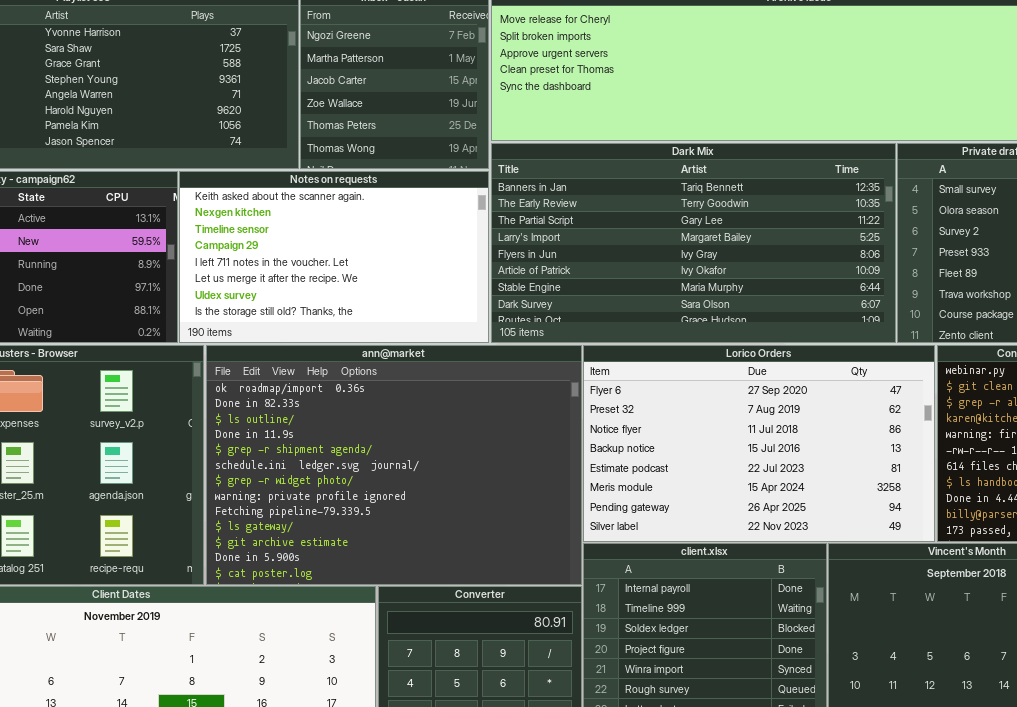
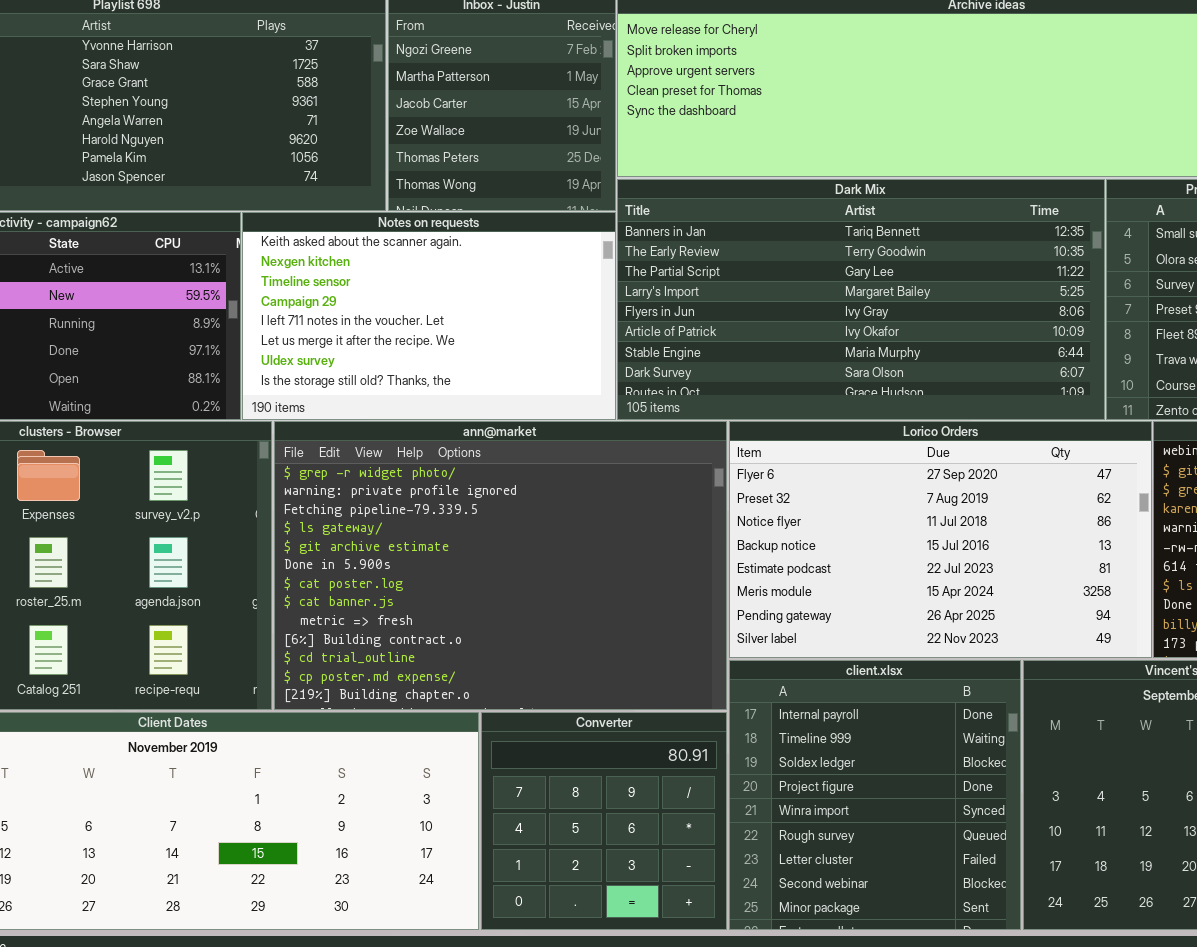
ann@market: [206,345,582,585] -> [274,421,727,710], scrolled down 6 rows

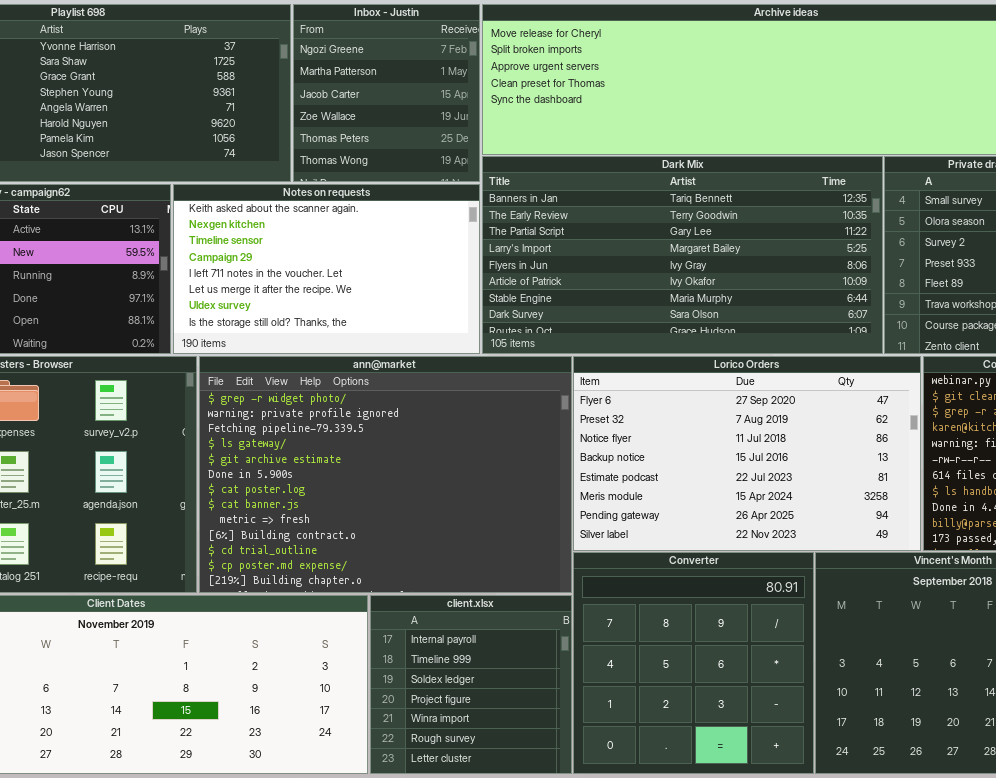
client.xlsx: [729,660,1021,930] -> [370,595,572,774], moved, resized
Converter: [481,712,727,930] -> [573,552,814,774], moved, resized

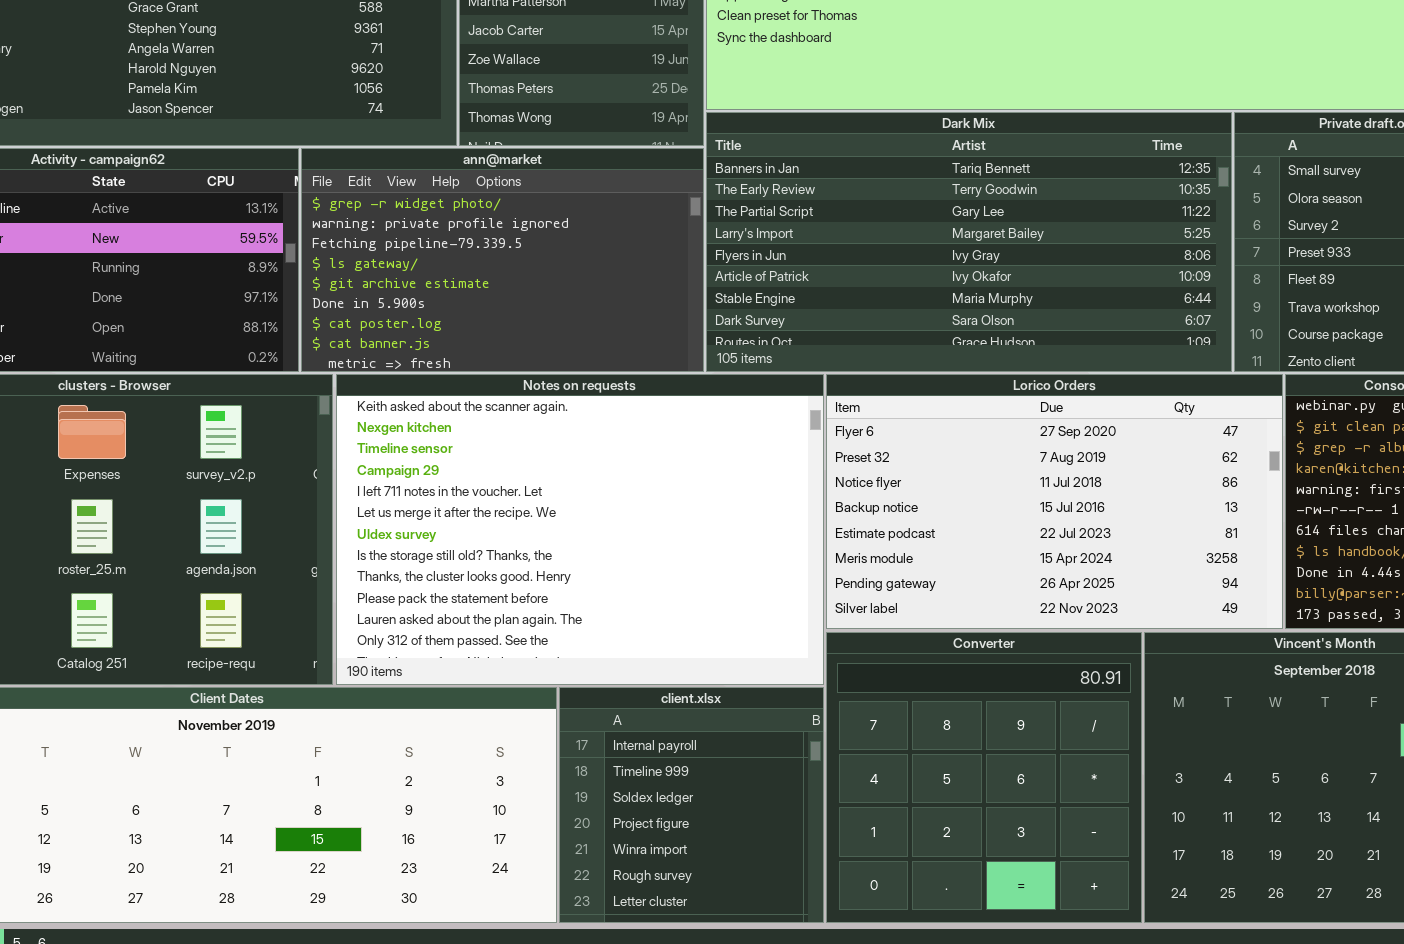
Notes on requests: [173,184,480,354] -> [336,374,824,685], moved, resized
ann@market: [199,356,572,593] -> [301,148,704,372], moved, resized

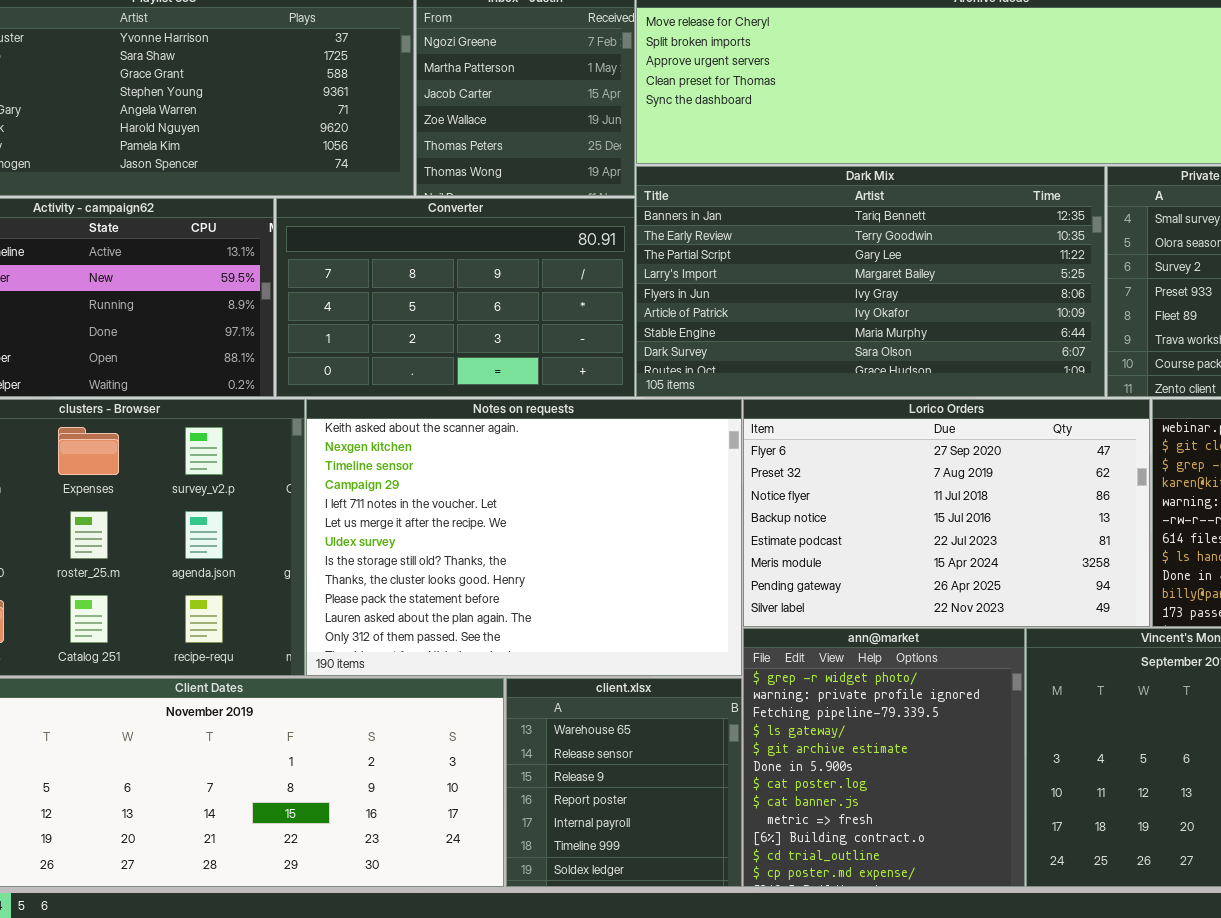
ann@market: [301,148,704,372] -> [743,628,1025,887], moved, resized
Converter: [826,632,1142,923] -> [276,198,635,397], moved, resized
client.xlsx: [559,687,824,923] -> [506,678,742,887], scrolled up 4 rows

